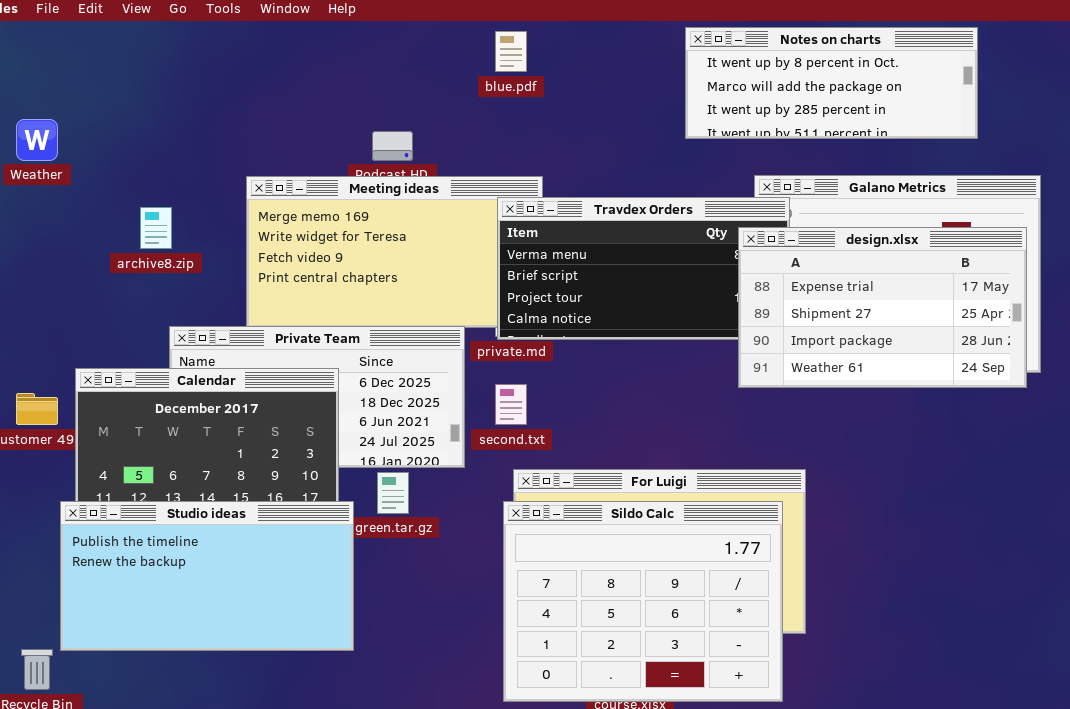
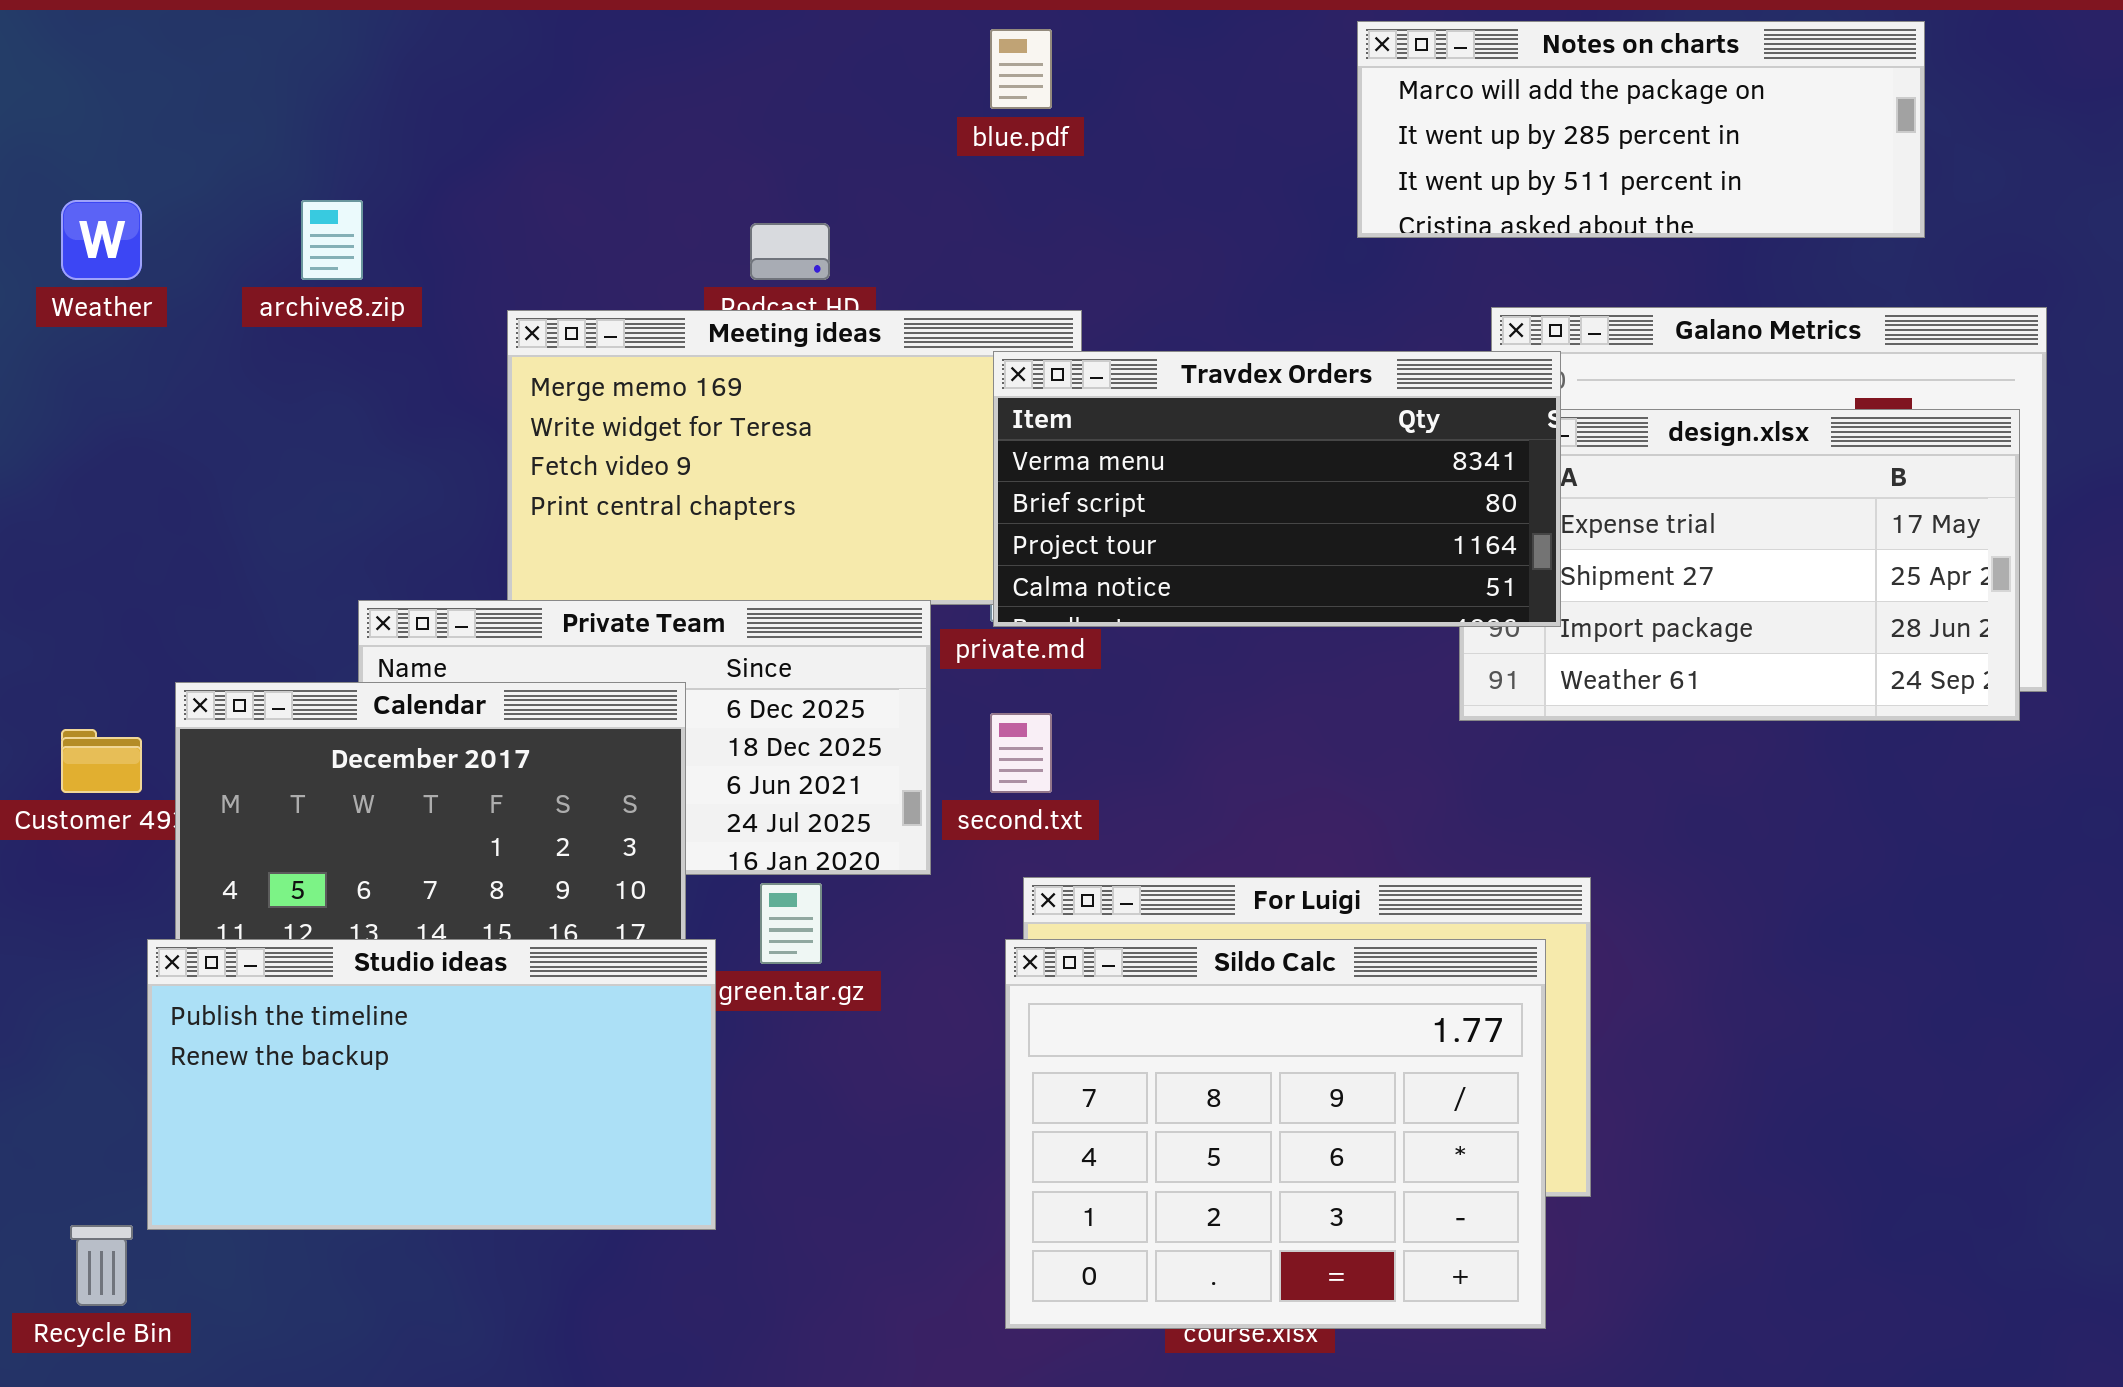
Notes on charts: [685,27,978,139] -> [1357,21,1925,238], scrolled down 1 row
Travdex Orders: [497,197,790,340] -> [993,351,1561,627], raised
archive8.zip: [140,207,172,249] -> [301,200,363,280], moved

